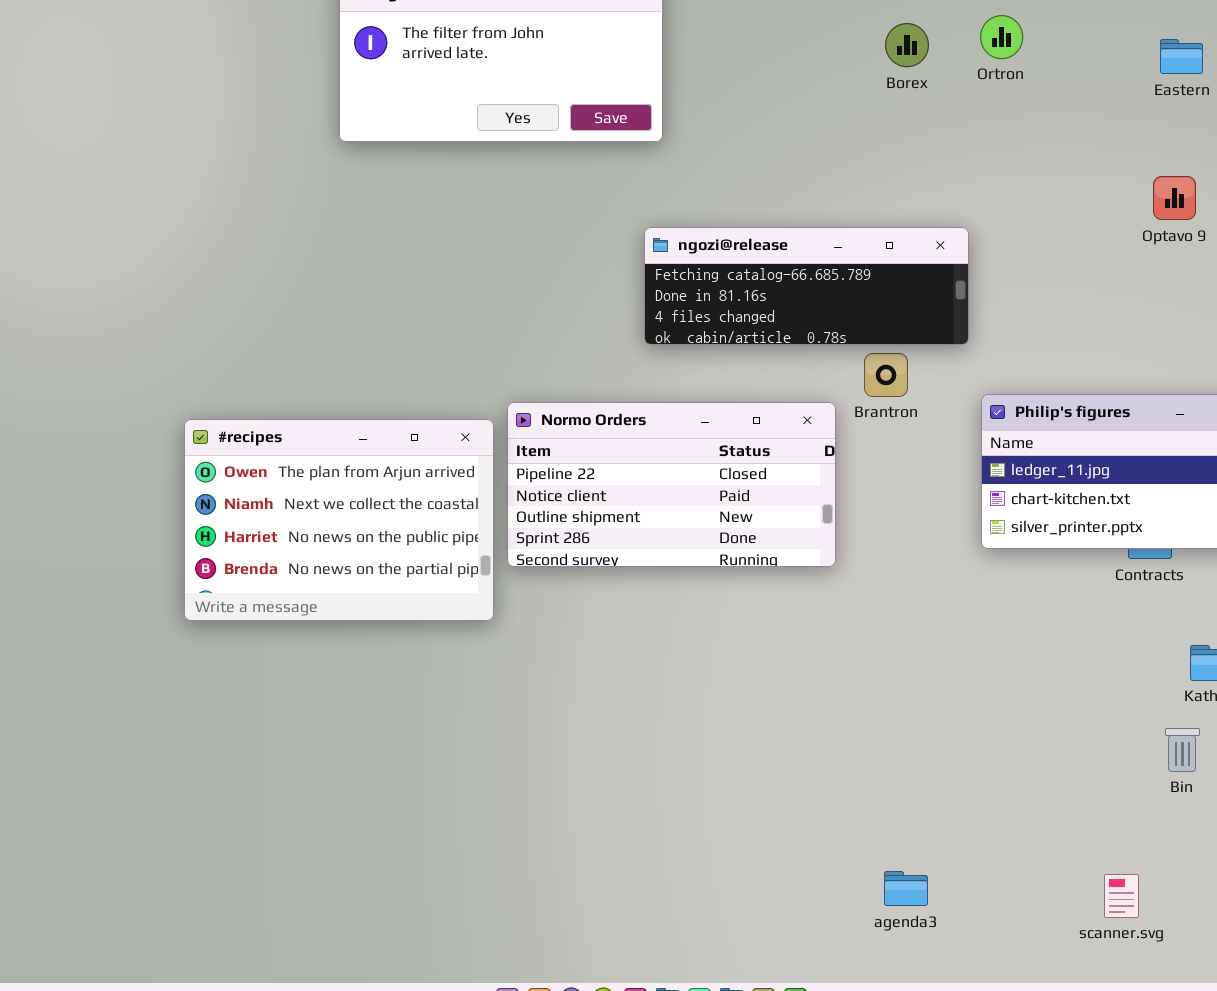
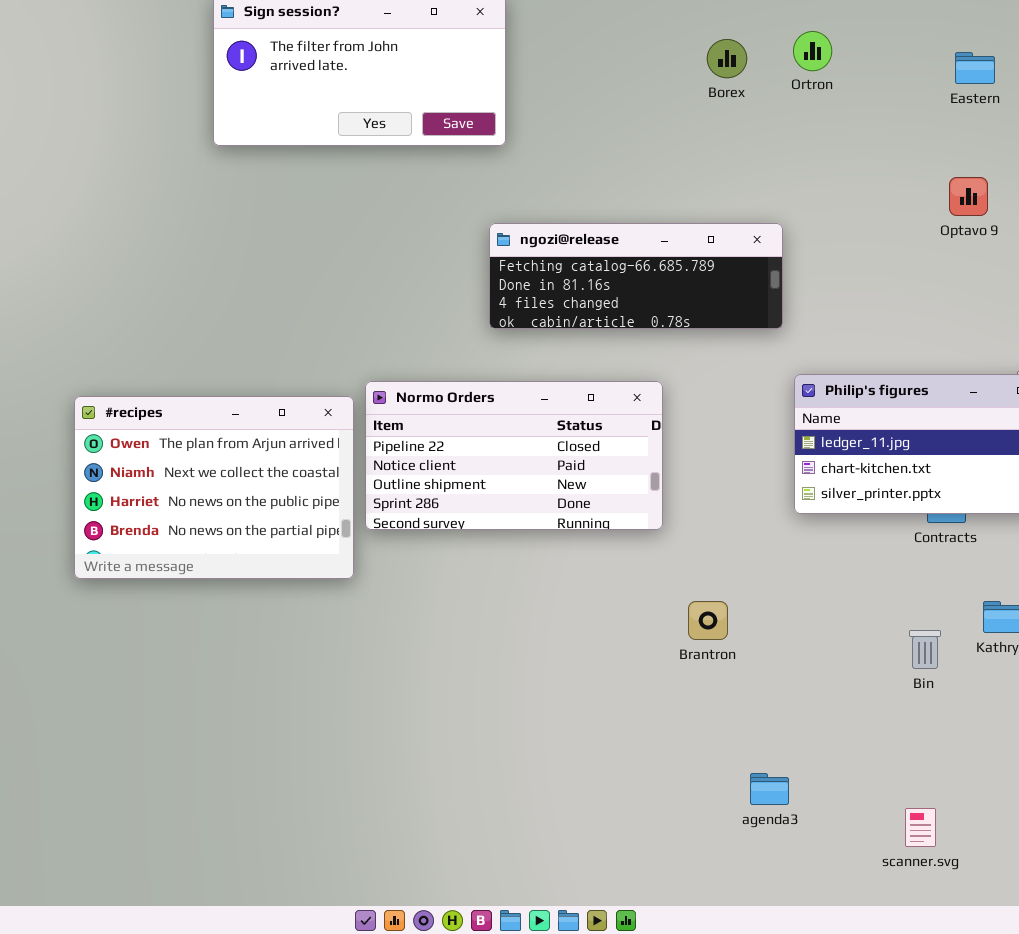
Brantron: [864,353,908,397] -> [688,601,728,640], moved
Bin: [1165,728,1200,772] -> [909,630,941,669], moved
agenda3: [884,871,928,906] -> [750,773,789,805], moved

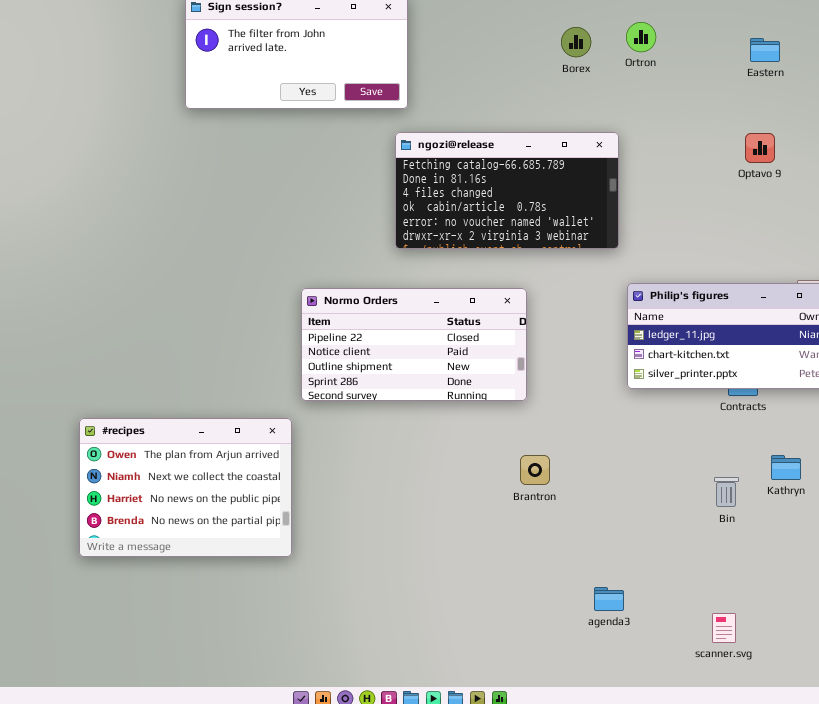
ngozi@release: [489,223,783,329] -> [395,132,619,249], resized
#recipes: [74,396,354,579] -> [79,418,292,557], moved
Brantron: [688,601,728,640] -> [520,455,550,485], moved

